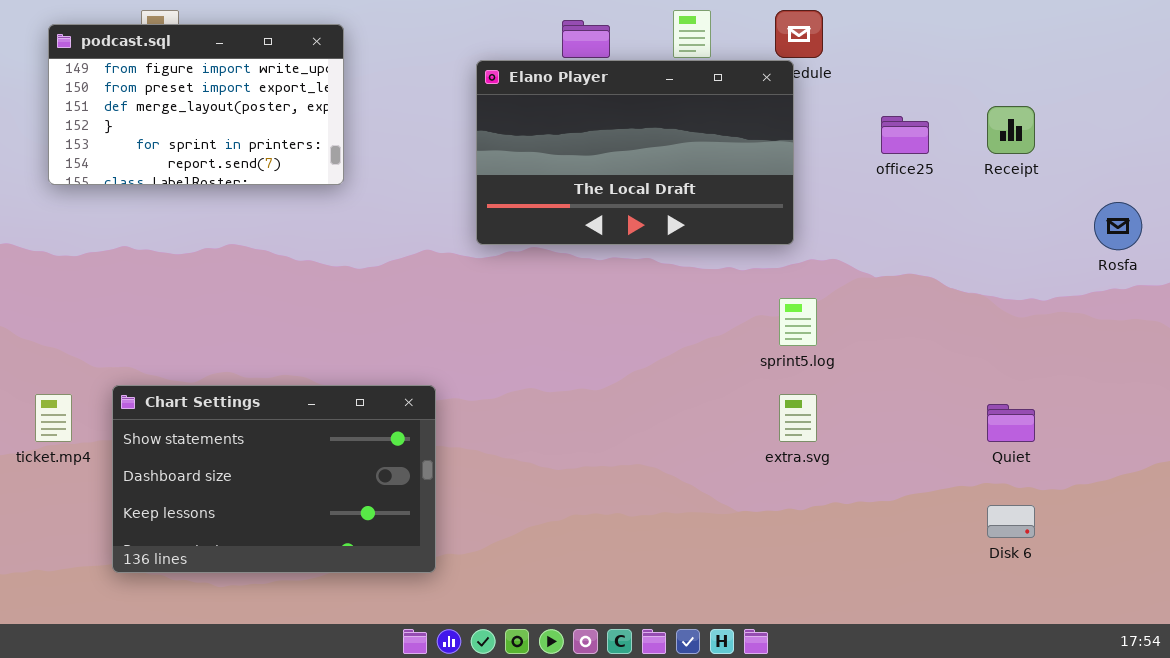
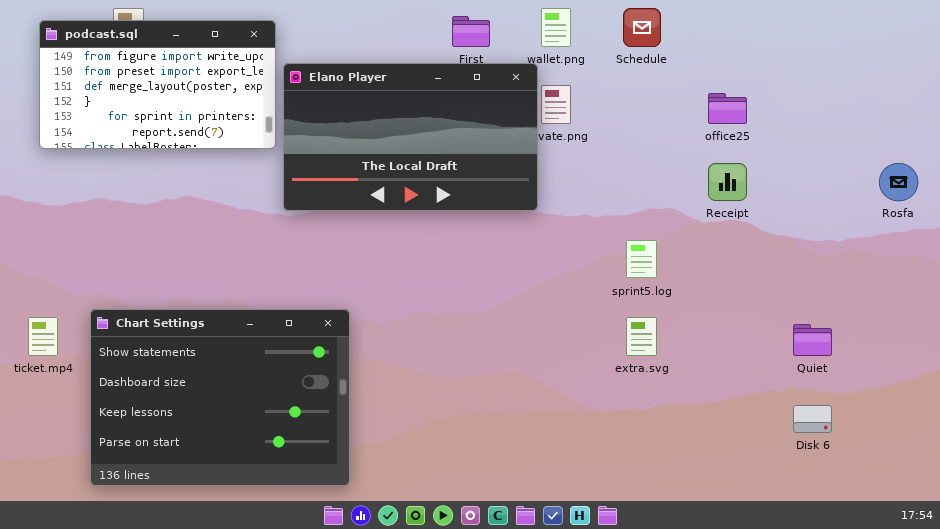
Elano Player: [476,60,794,245] -> [283,63,538,211], moved
Receipt: [987,106,1035,154] -> [708,163,747,201], moved
Chart Settings: [112,385,436,573] -> [90,309,350,486], resized

